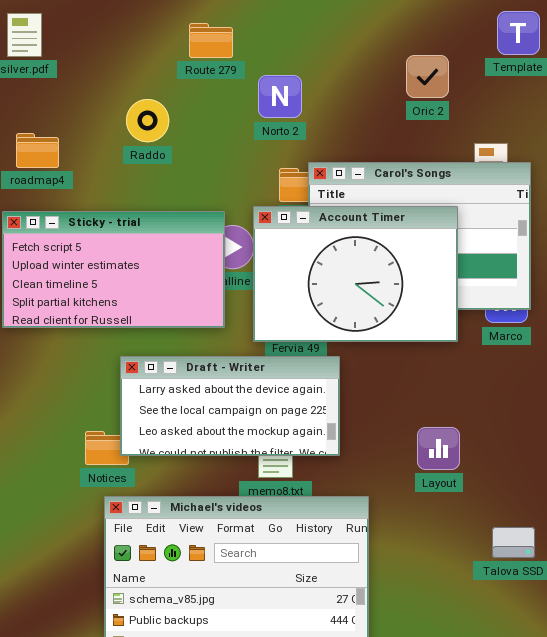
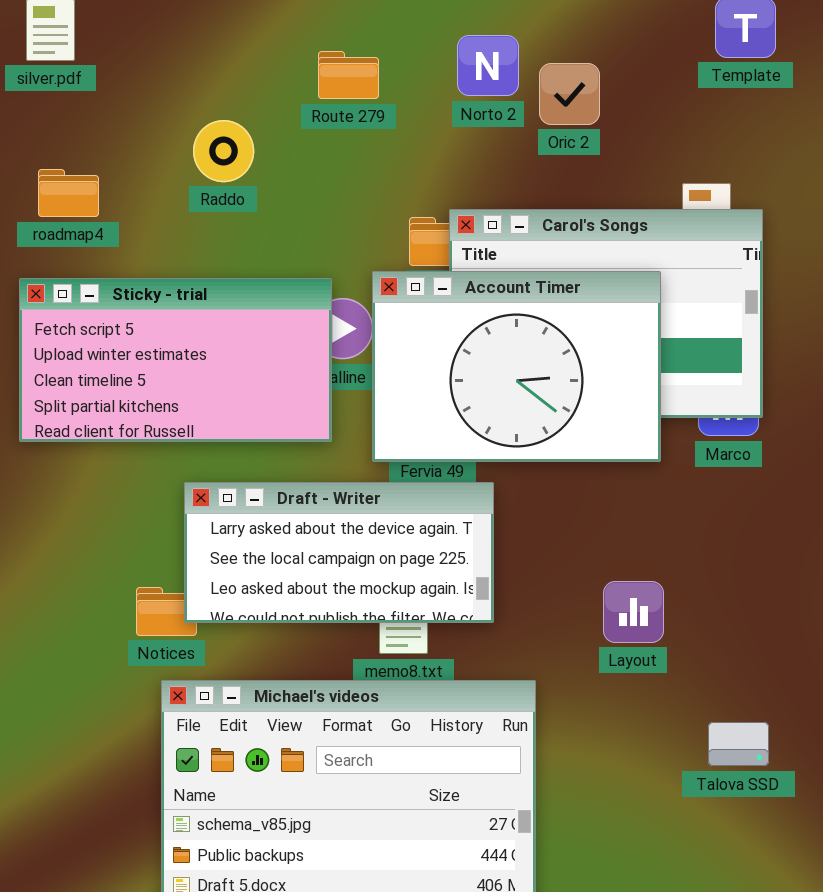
Route 279: [189,23,233,58] -> [318,51,379,99], moved
Oric 2: [406,55,449,98] -> [539,63,600,125], moved
Norto 2: [258,75,302,118] -> [457,35,519,96], moved

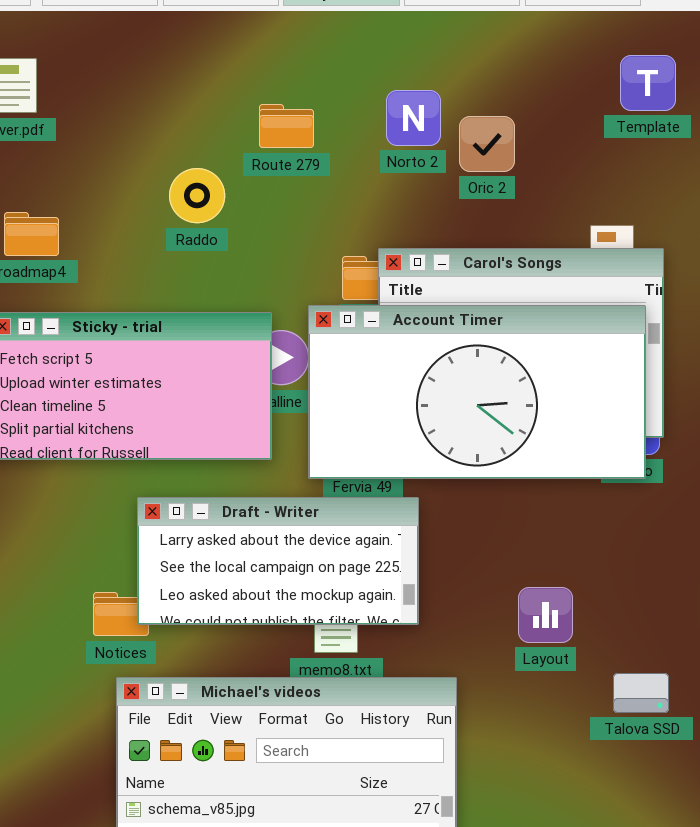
Raddo: [193,120,254,182] -> [169,168,225,223], moved
Account Timer: [372,271,661,462] -> [308,305,646,479], resized
Talova SSD: [708,722,769,766] -> [613,673,669,713], moved

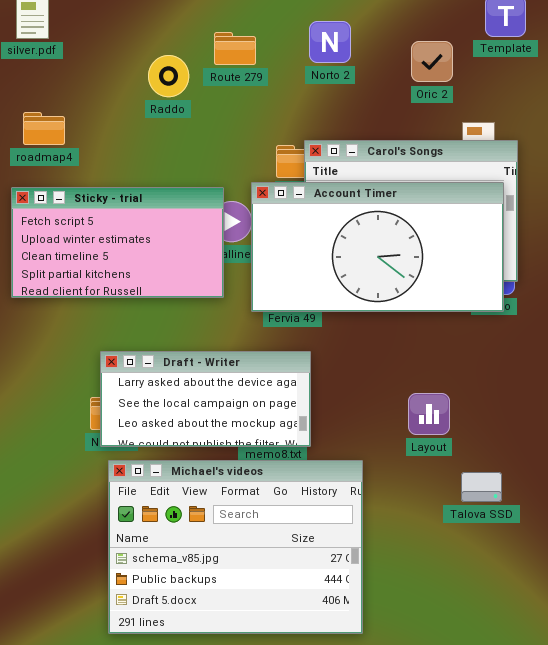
Oric 2: [459,116,515,172] -> [411,41,453,82], moved
Raddo: [169,168,225,223] -> [148,55,189,97], moved
Draft - Writer: [137,497,419,625] -> [100,351,311,447], moved
Talova SSD: [613,673,669,713] -> [461,472,502,502], moved

